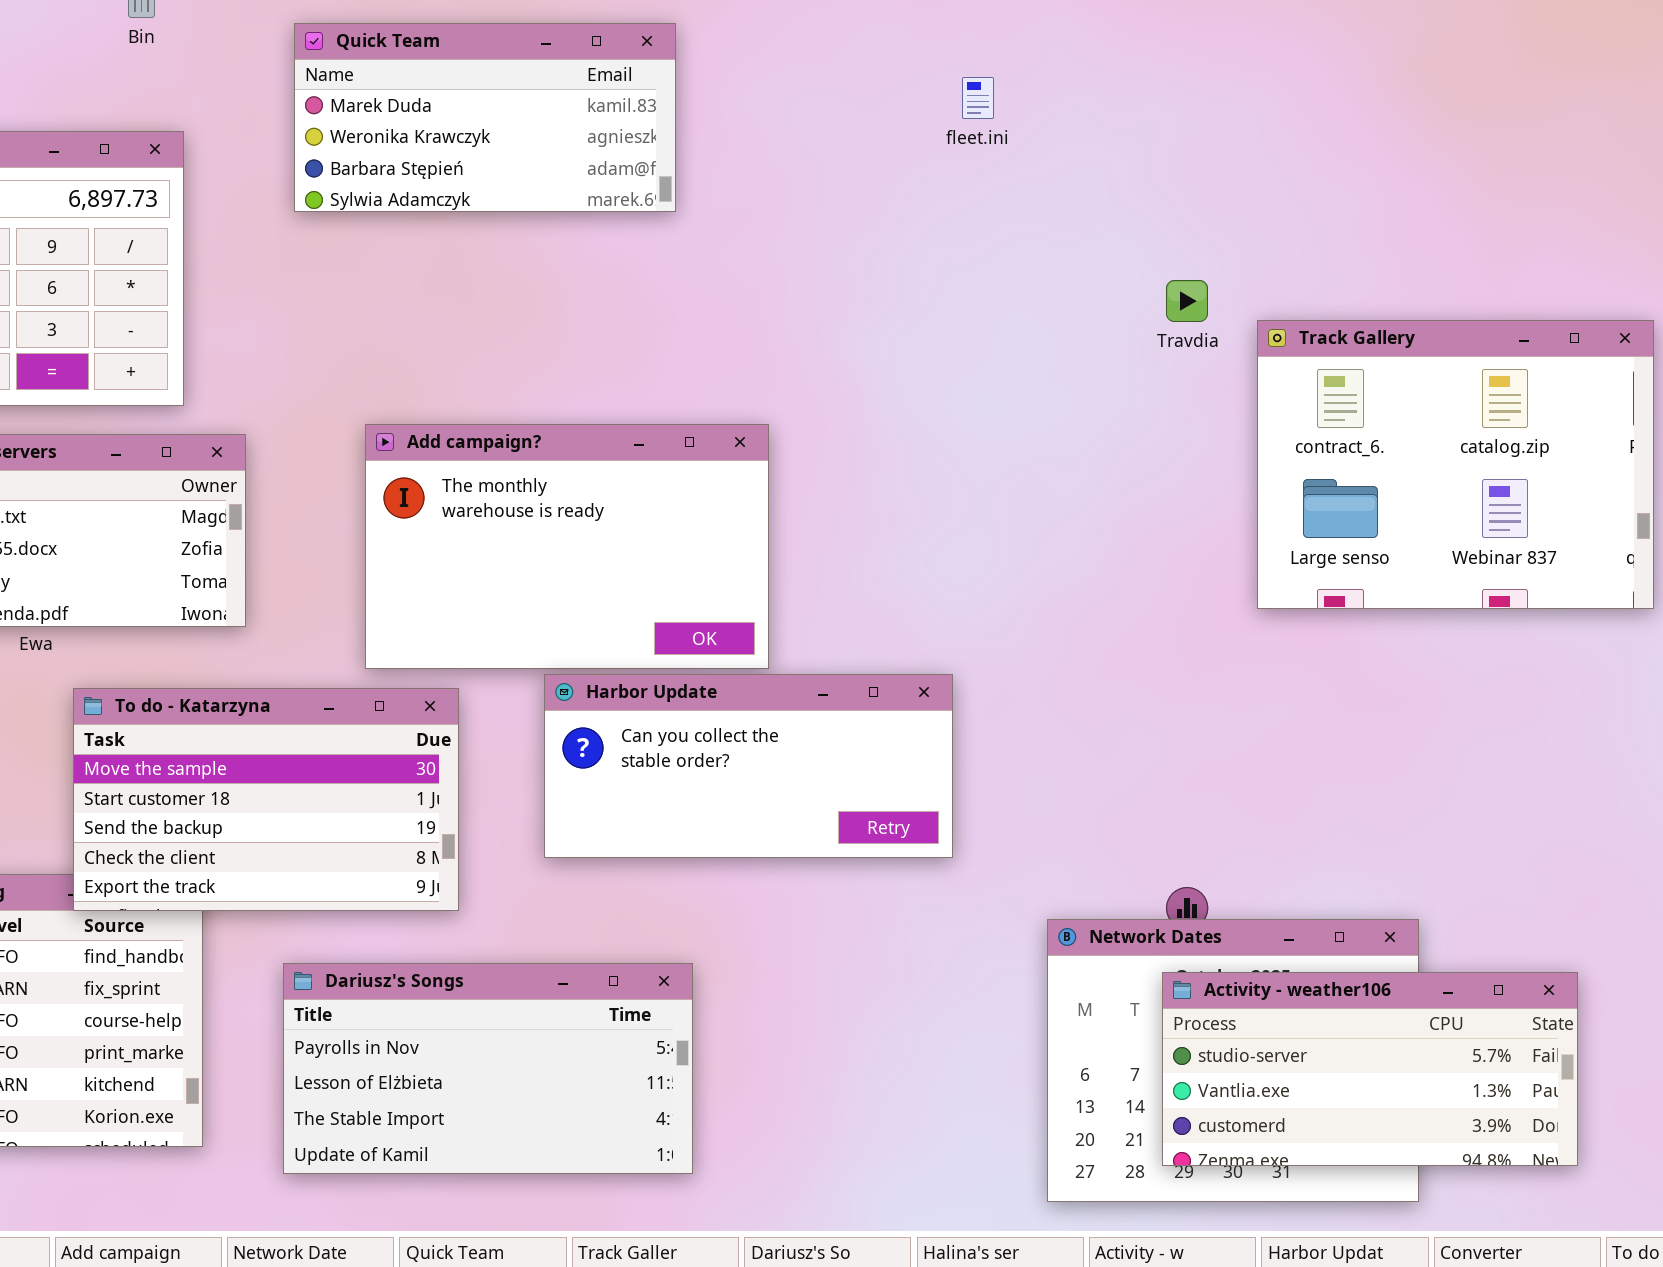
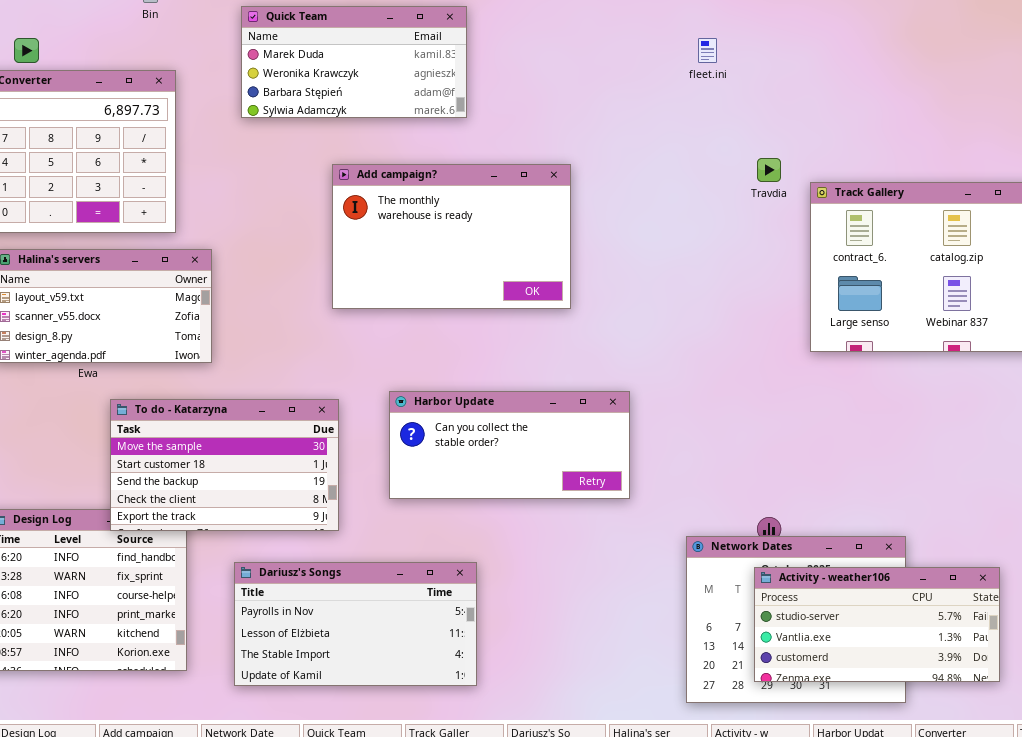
fleet.ini: [962,77,994,119] -> [698,38,717,63], moved
Add campaign?: [365,424,769,669] -> [332,164,571,309], moved

